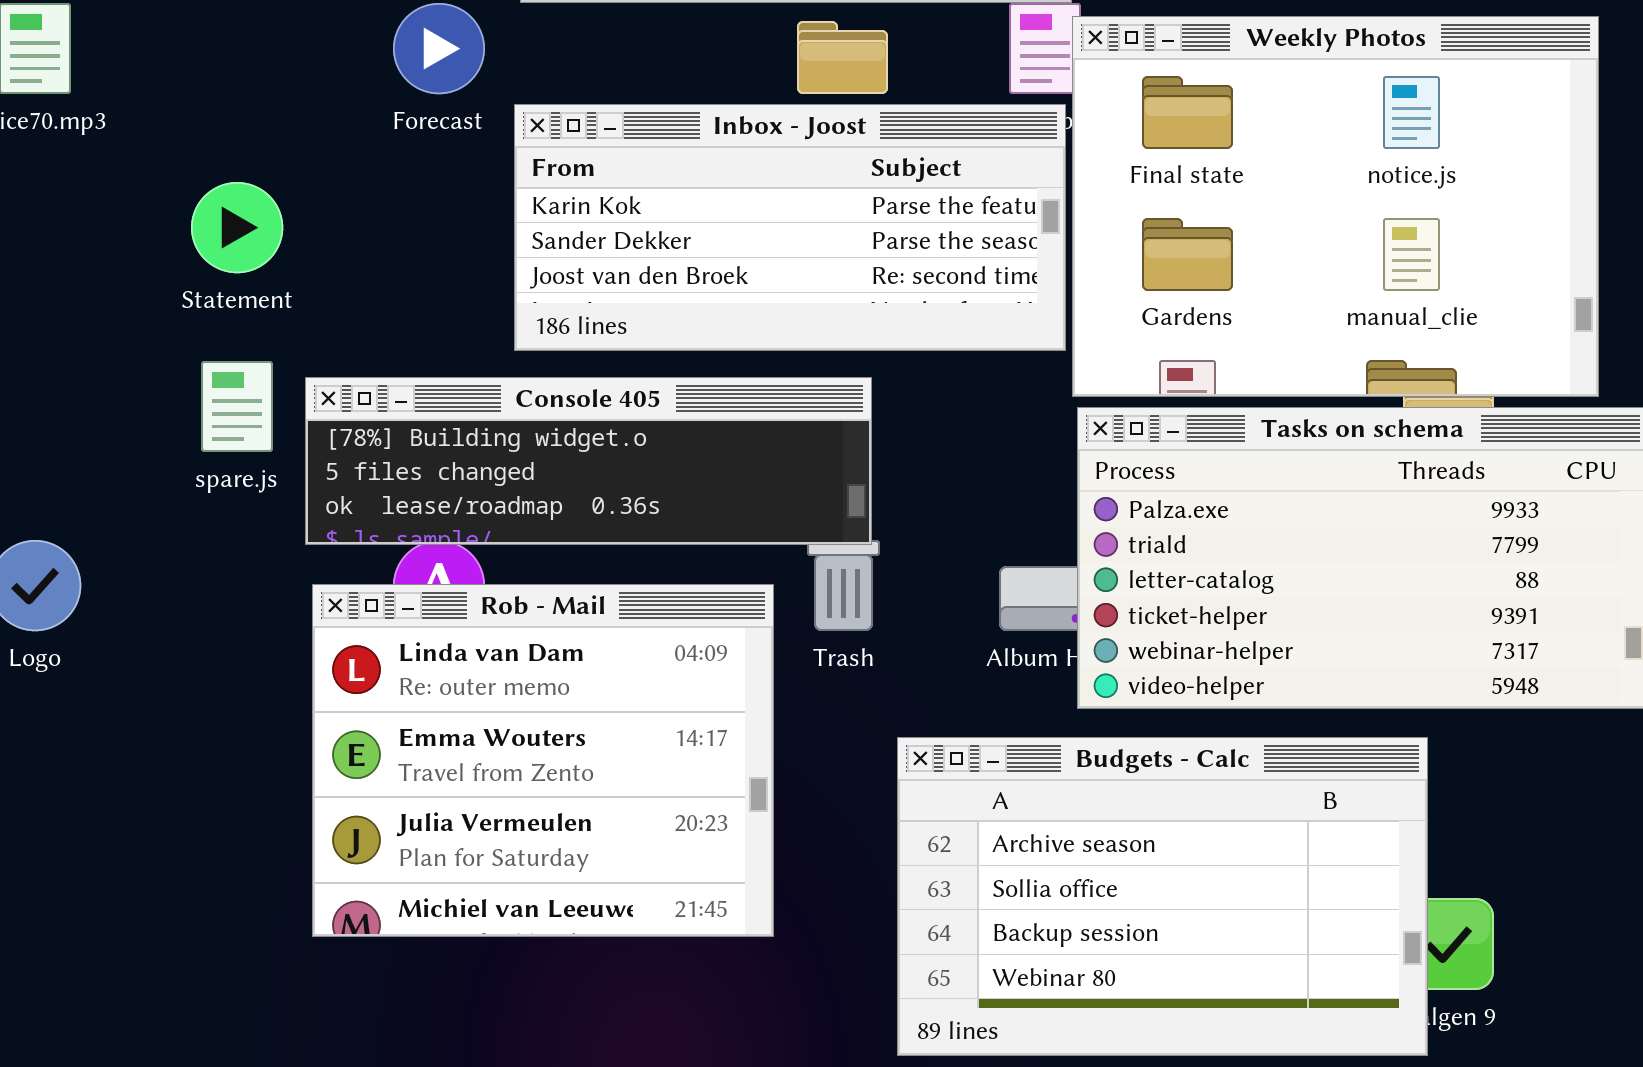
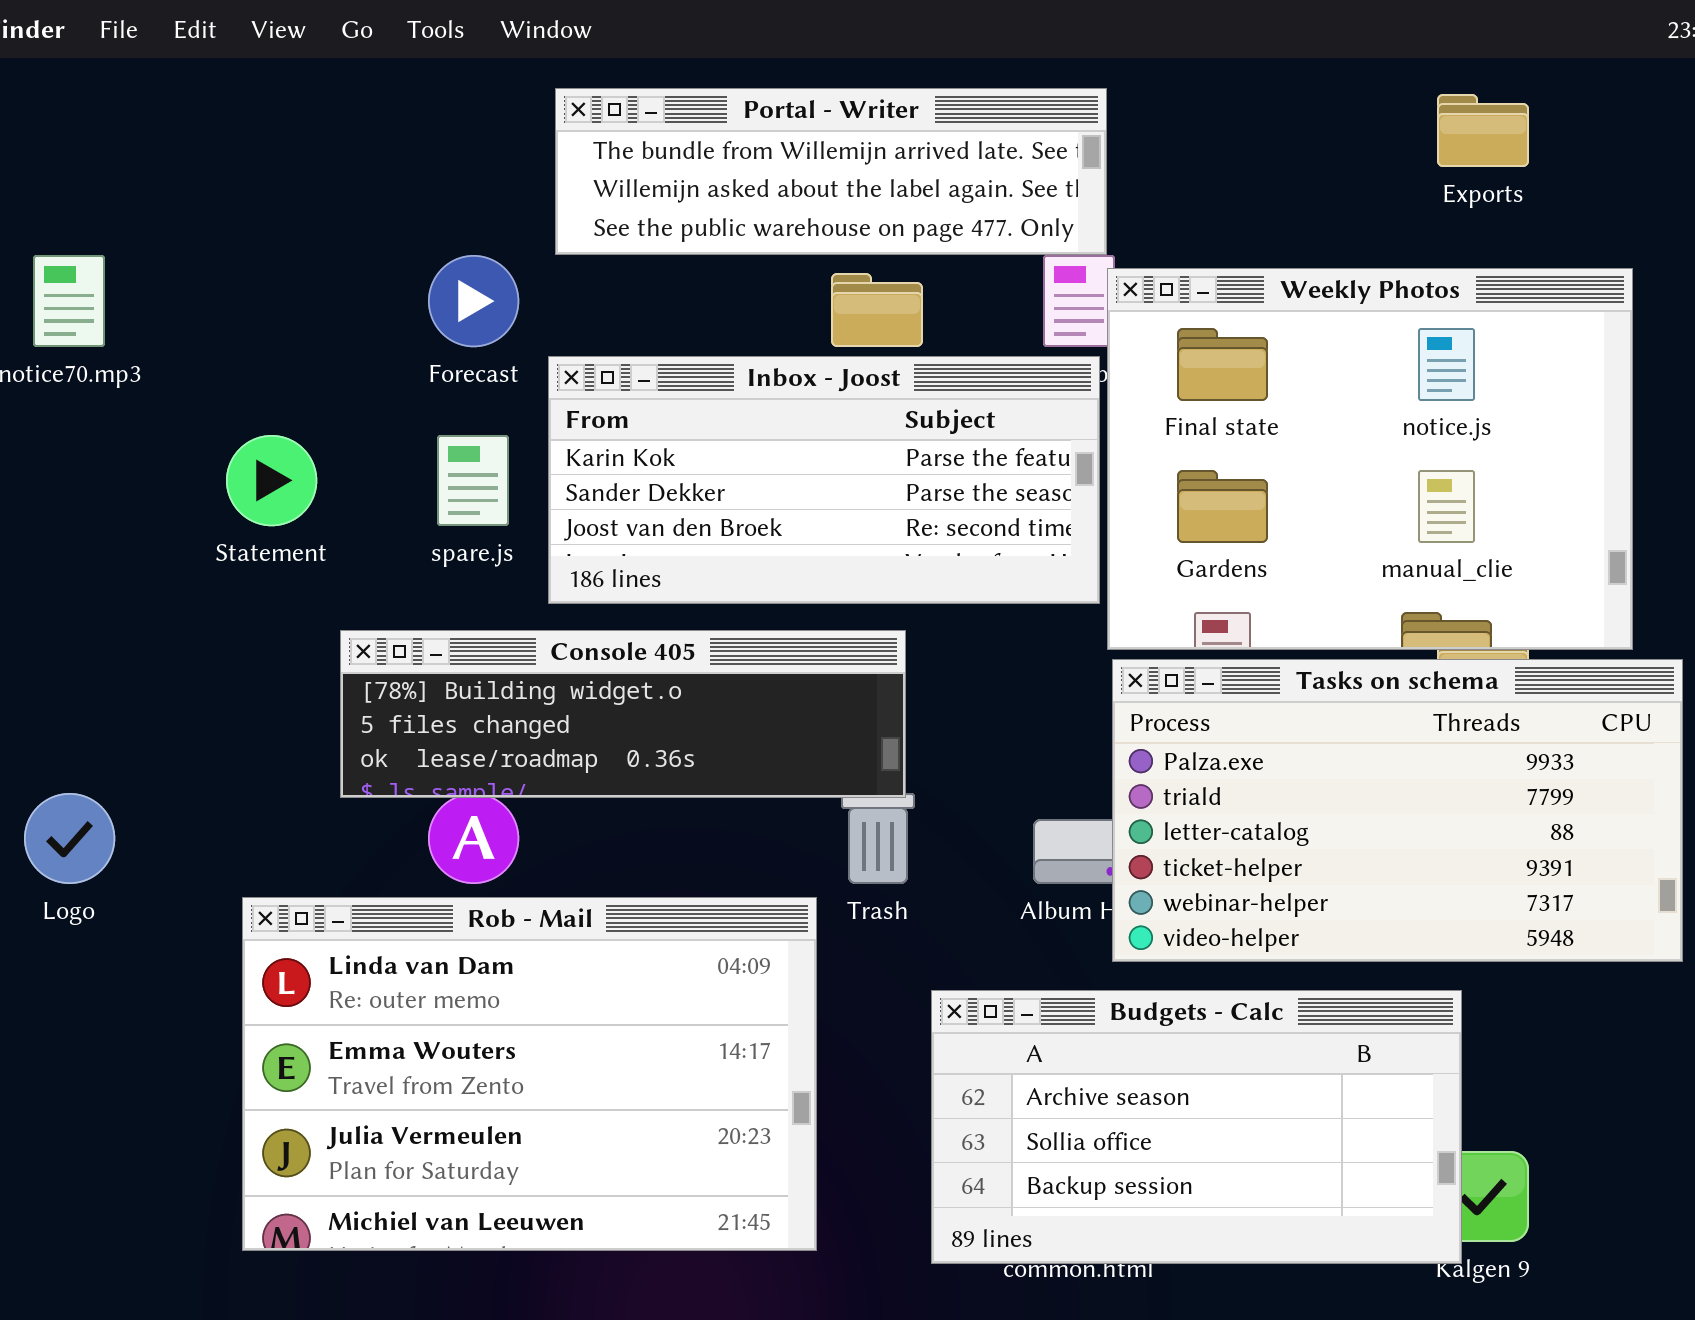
spare.js: [201,361,273,452] -> [437,435,509,526], moved
Rob - Mail: [312,584,774,937] -> [242,897,817,1251], moved, resized
Budgets - Calc: [897,737,1428,1056] -> [931,990,1462,1264], resized

